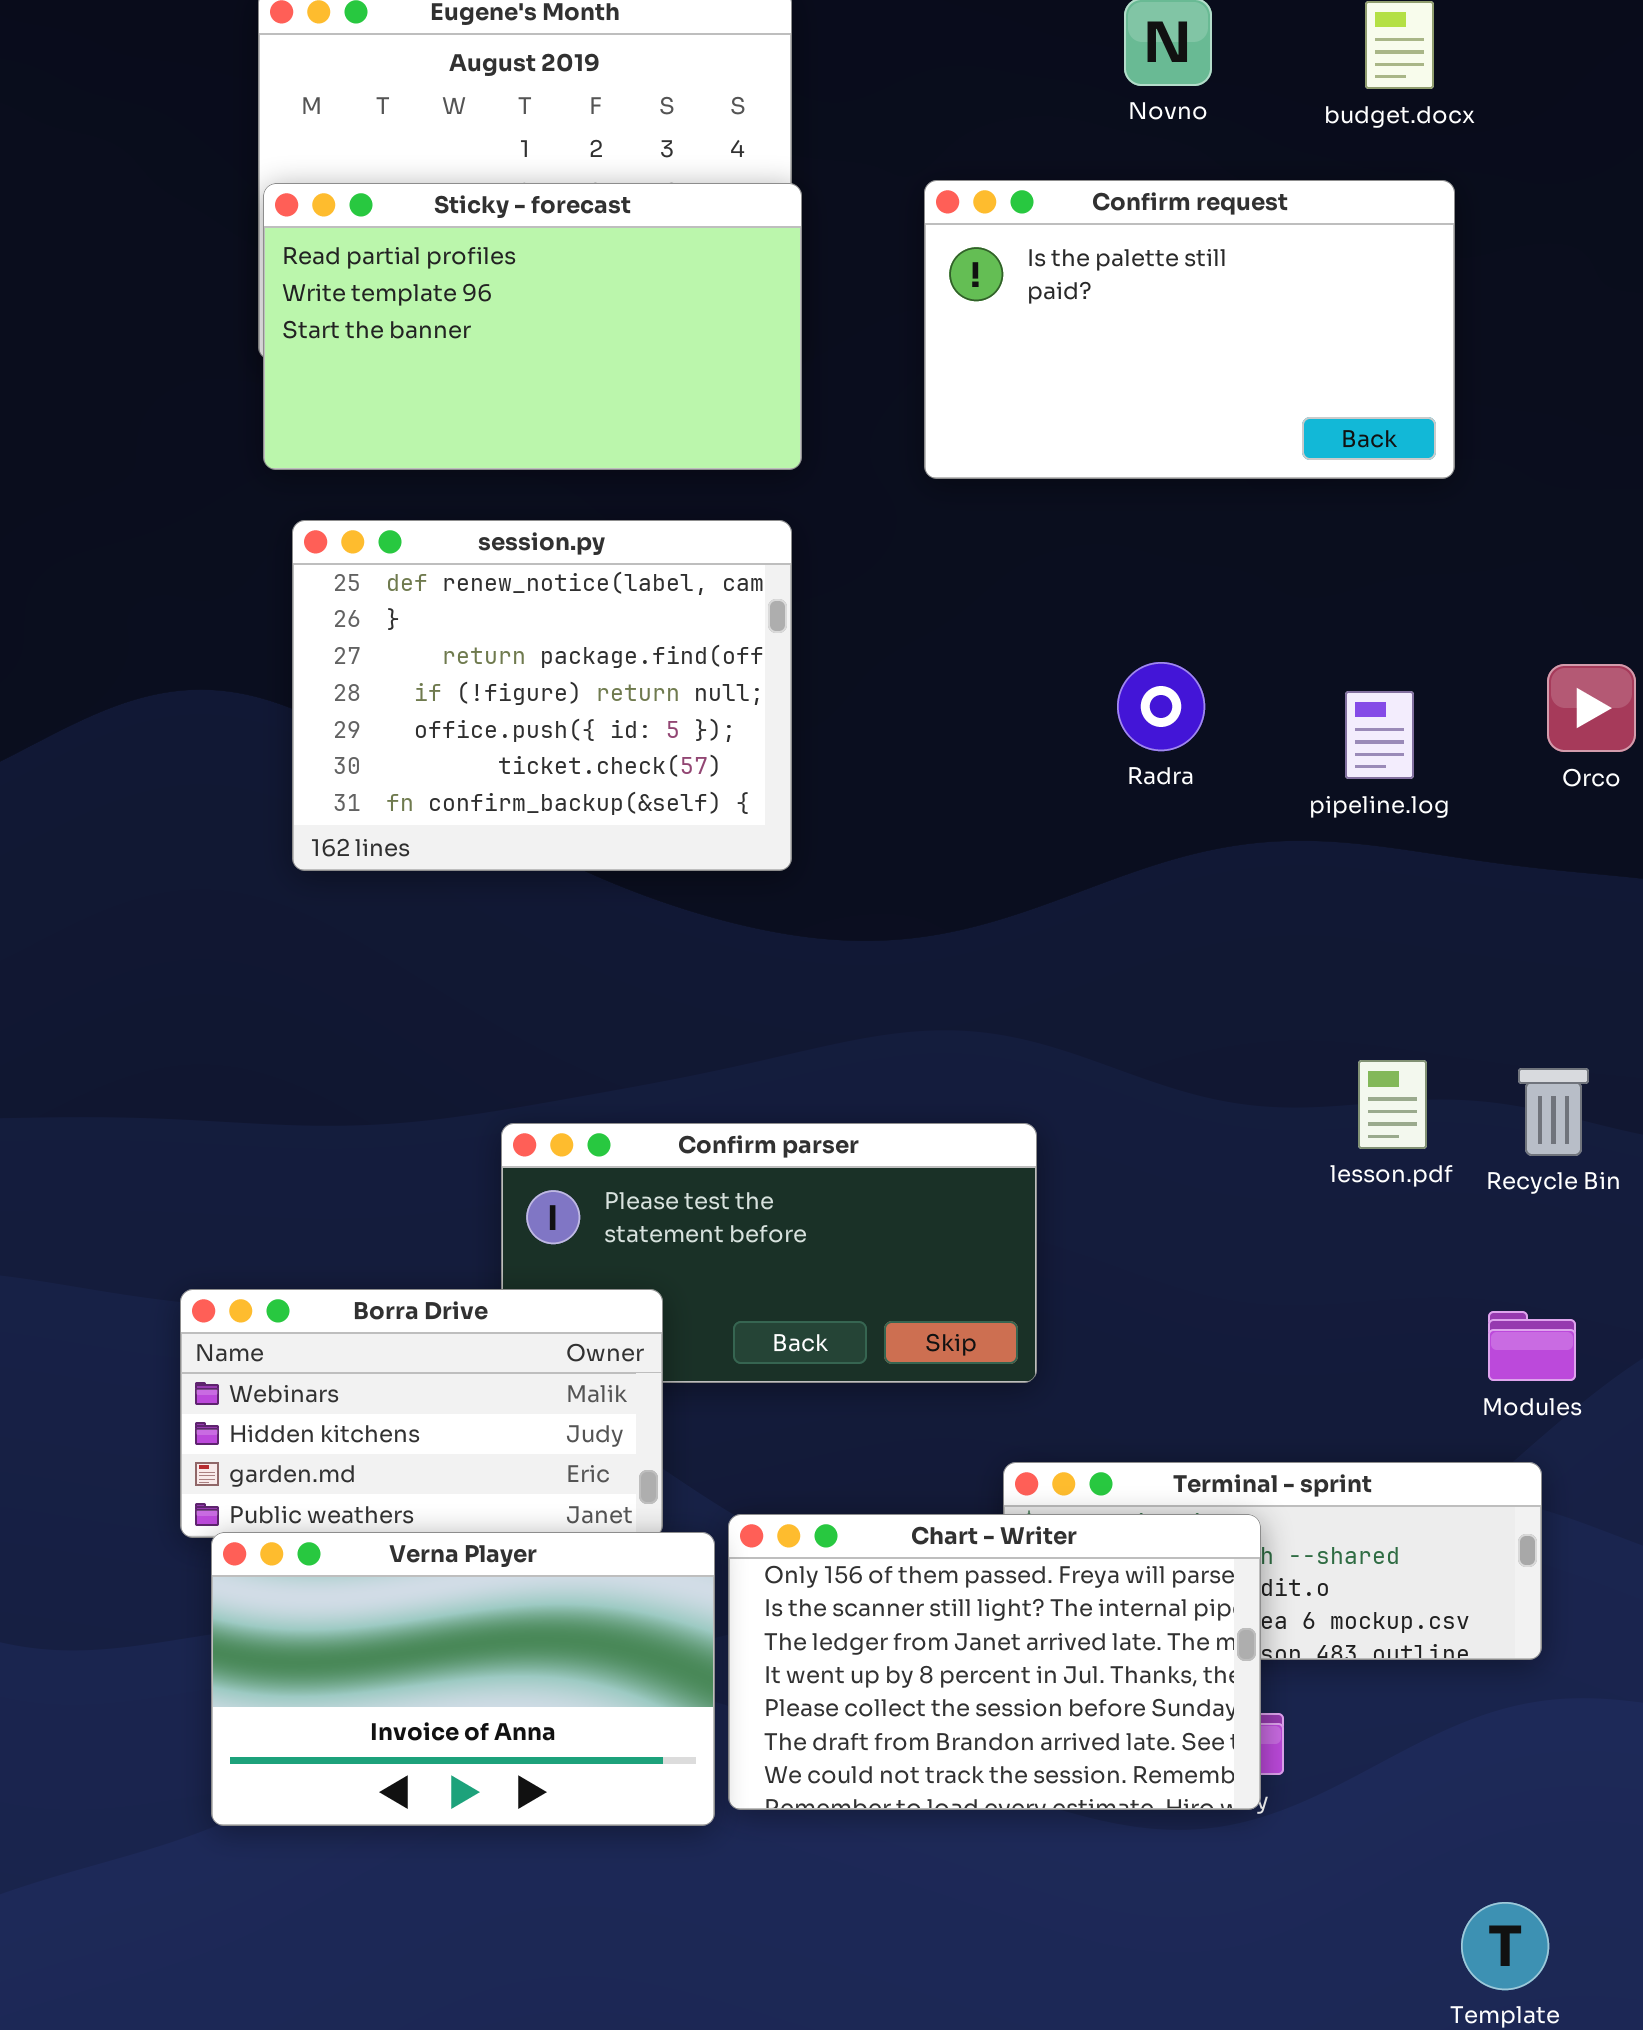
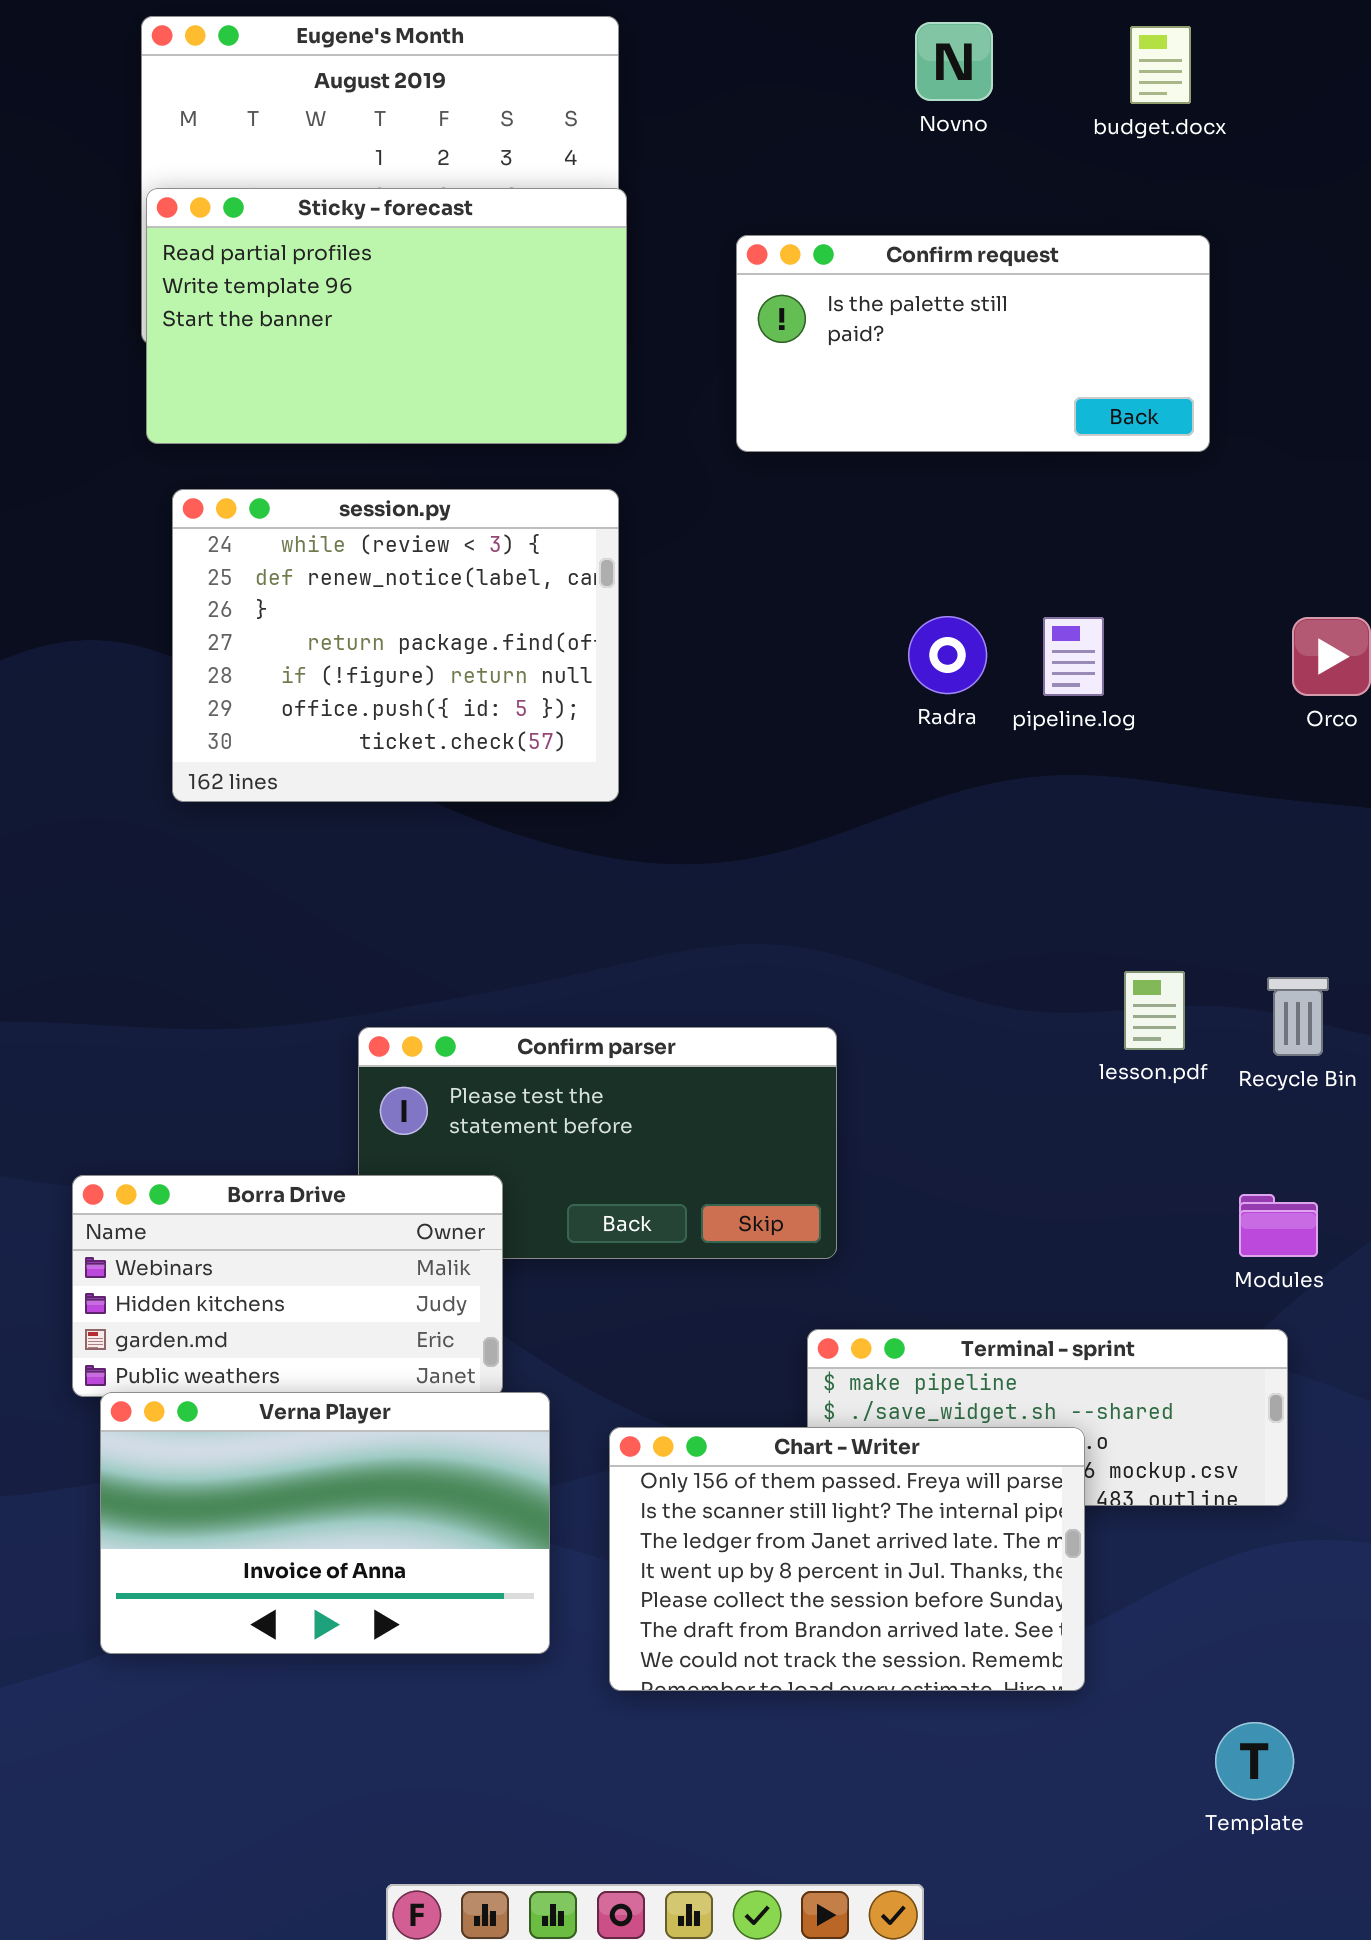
Confirm request: [924,180,1455,479] -> [736,235,1210,452], resized
session.py: [292,520,792,871] -> [172,489,619,802], scrolled up 1 row
pipeline.log: [1345,691,1414,779] -> [1043,617,1104,696], moved
Chart - Writer: [728,1514,1261,1810] -> [609,1427,1085,1691], moved

